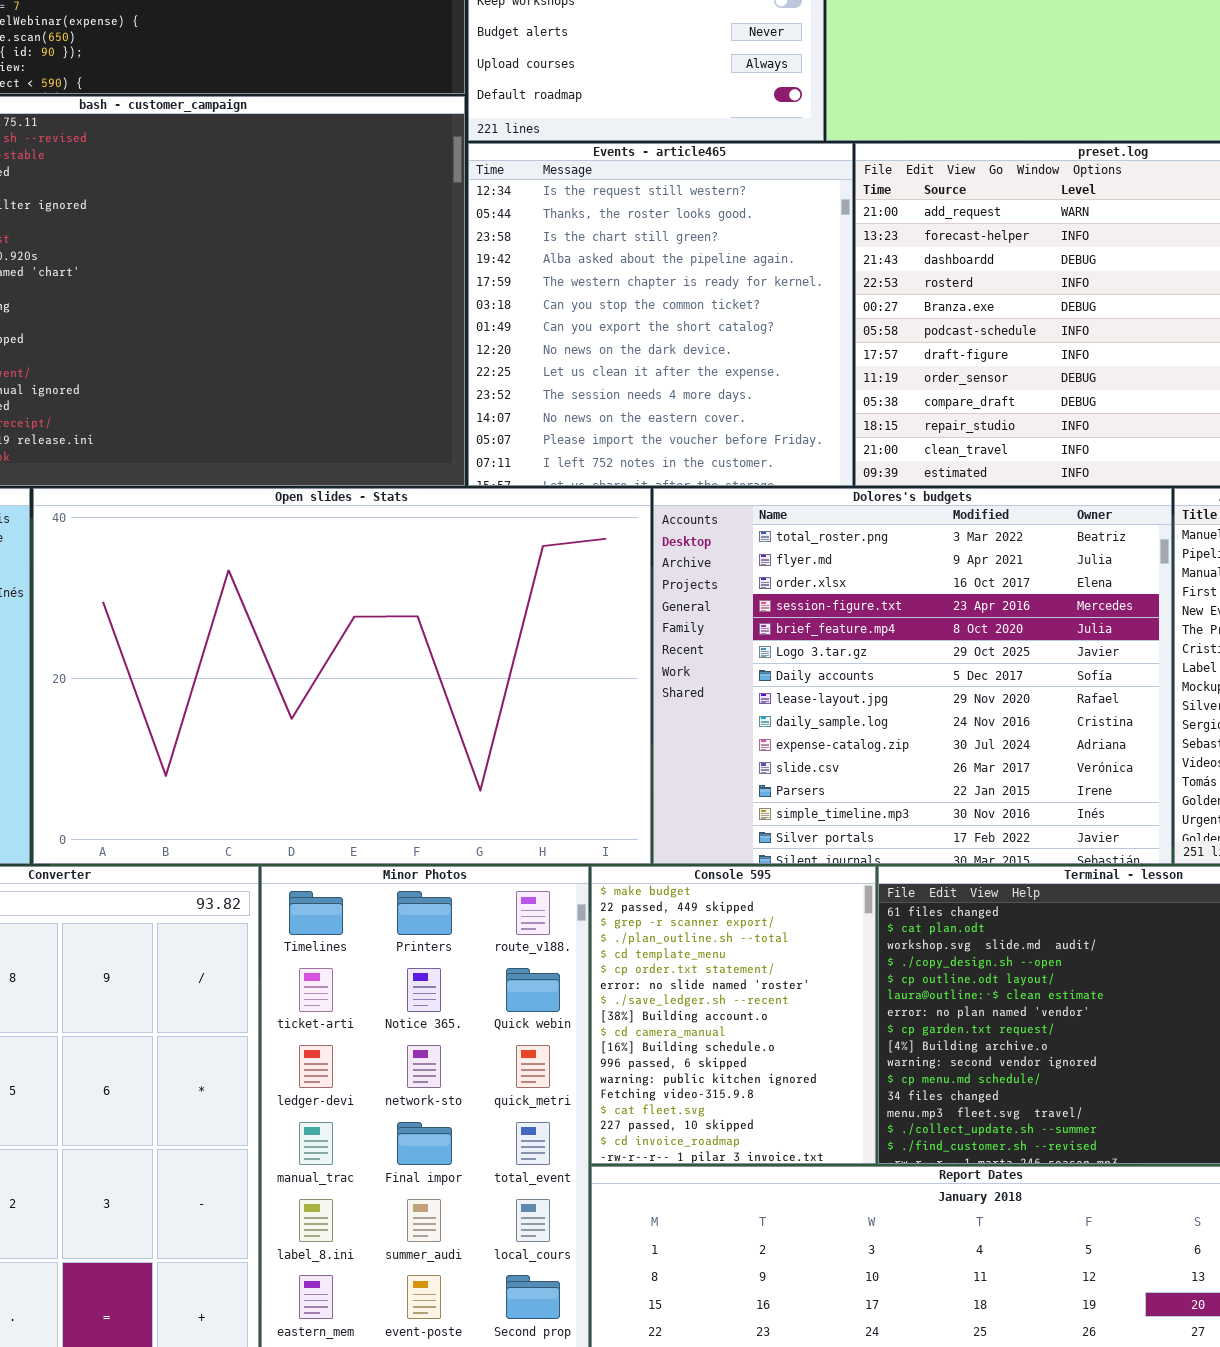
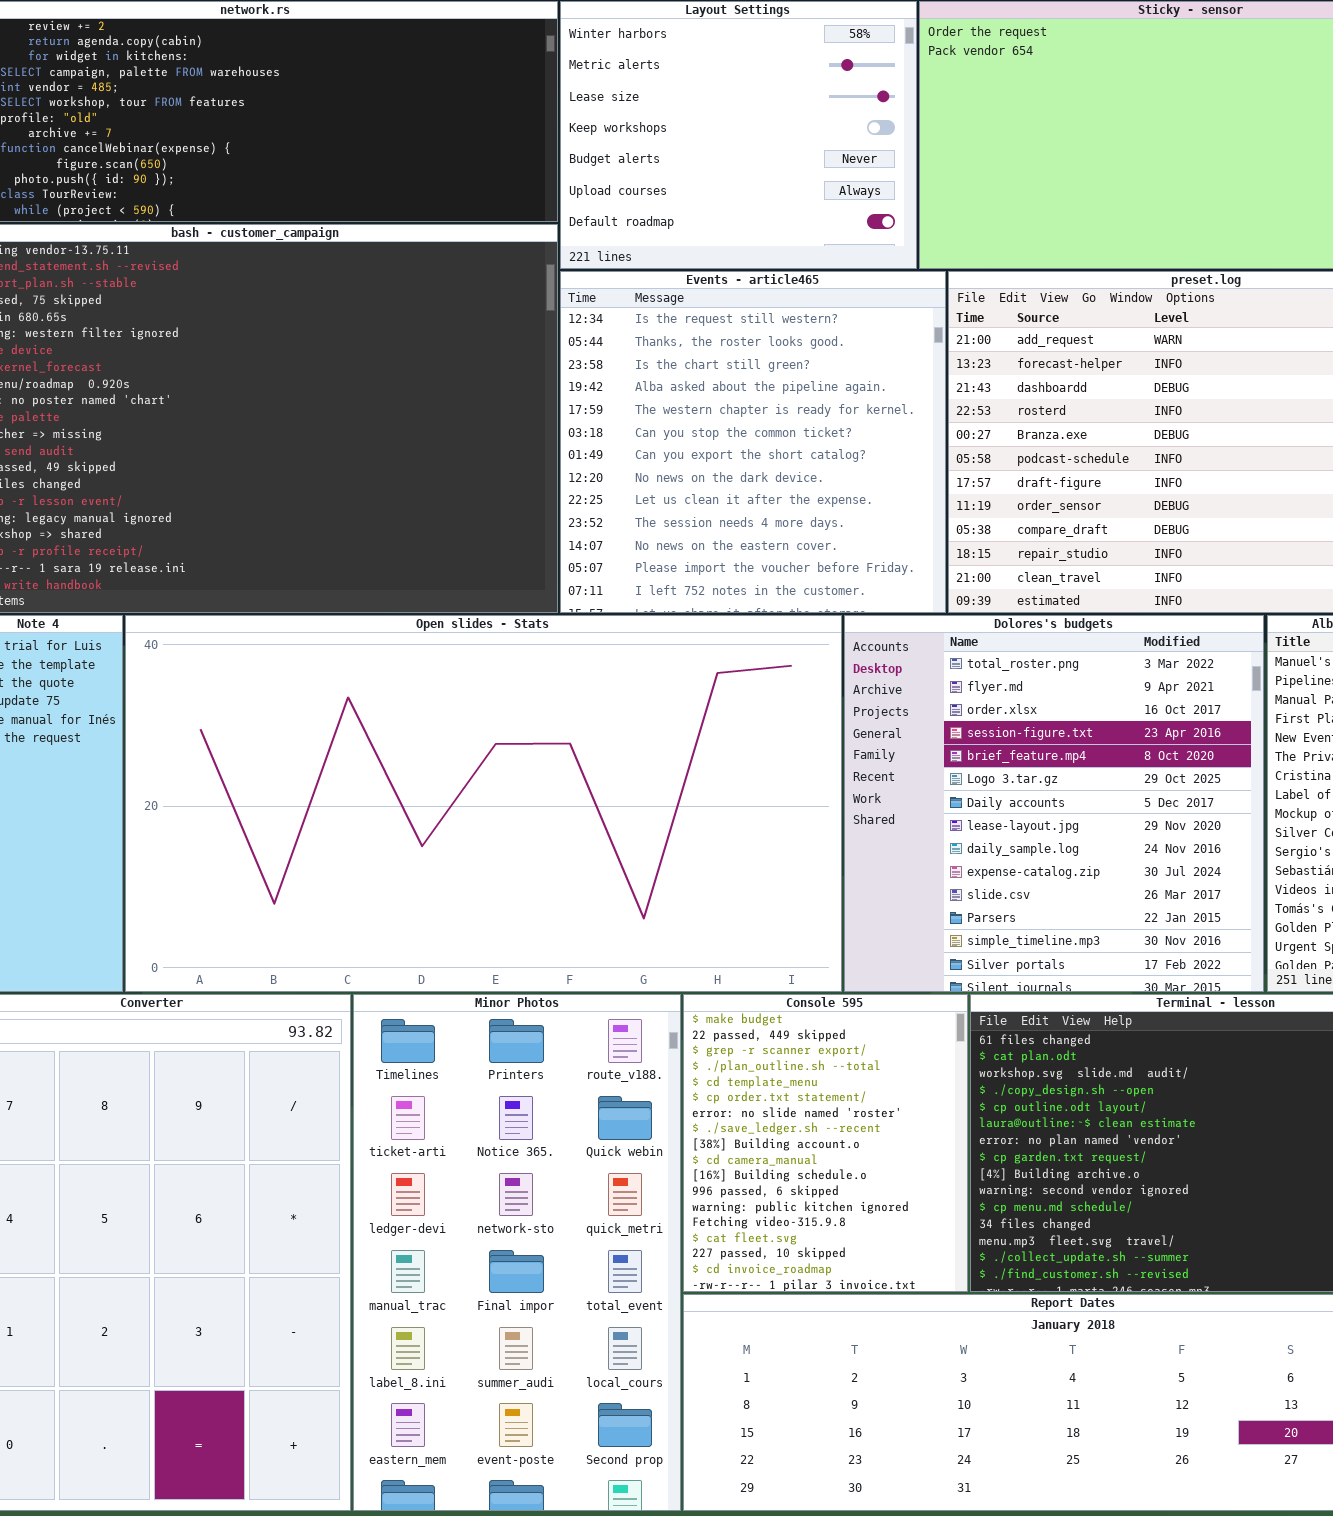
Open slides - Stats: [33,488,651,864] -> [125,615,842,992], resized
Dolores's budgets: [653,488,1172,864] -> [844,615,1264,992], resized

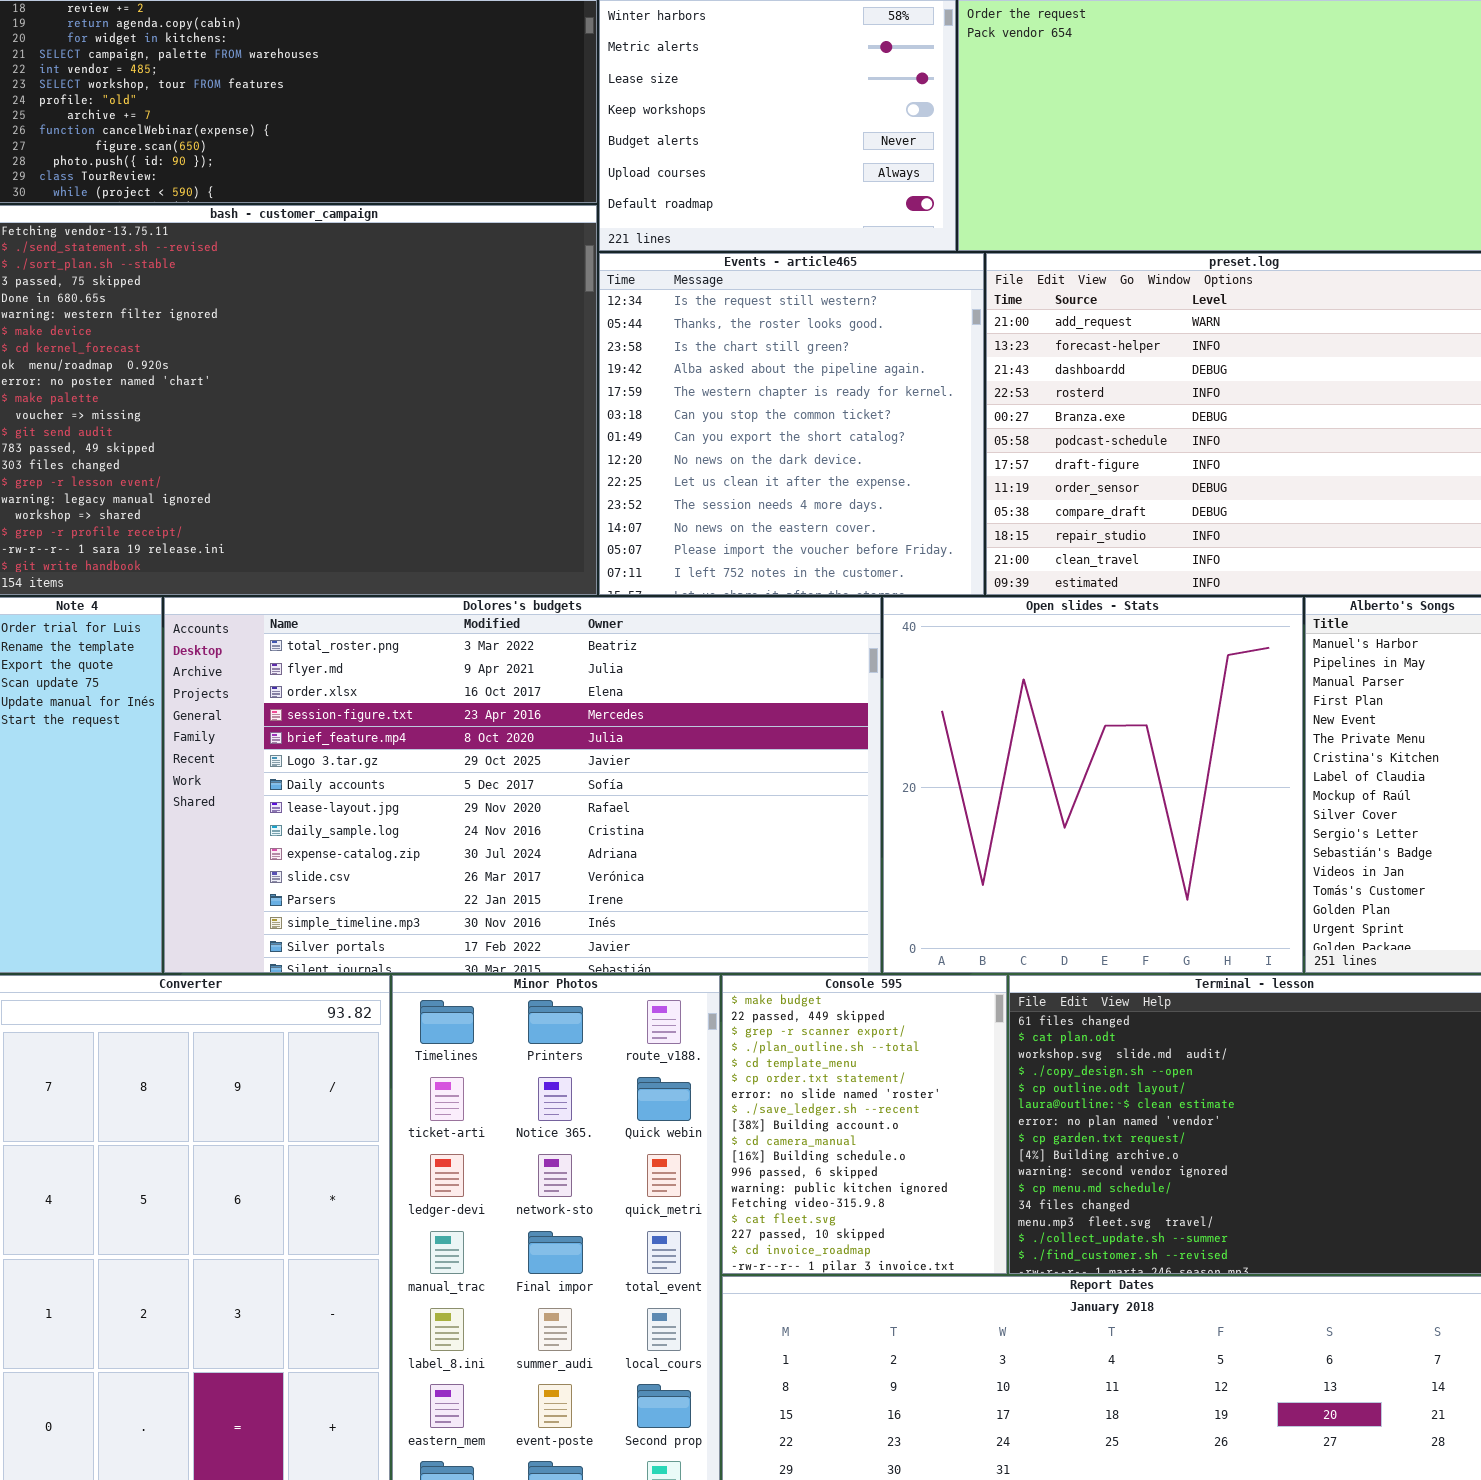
Open slides - Stats: [125,615,842,992] -> [883,597,1303,973], moved, resized
Dolores's budgets: [844,615,1264,992] -> [164,597,881,973], moved, resized

